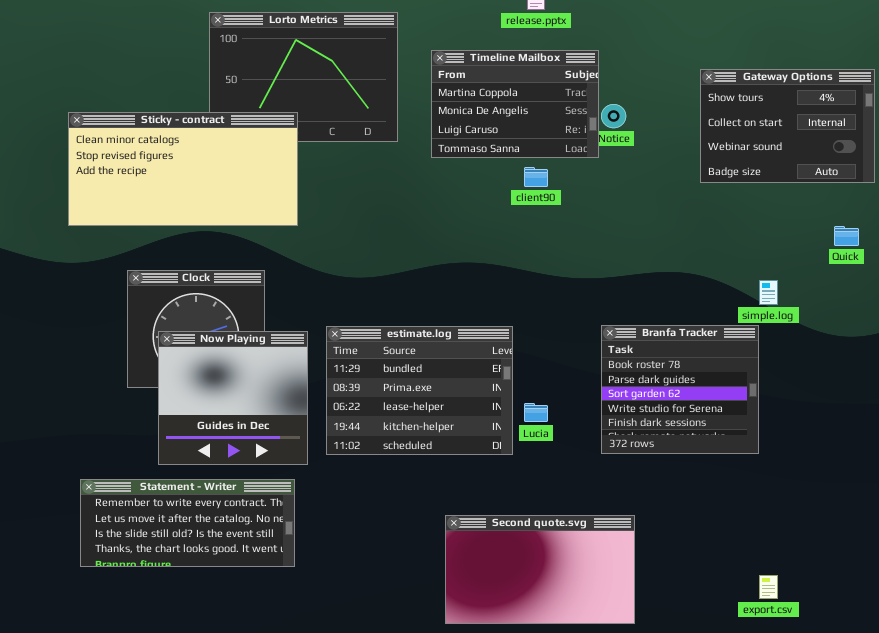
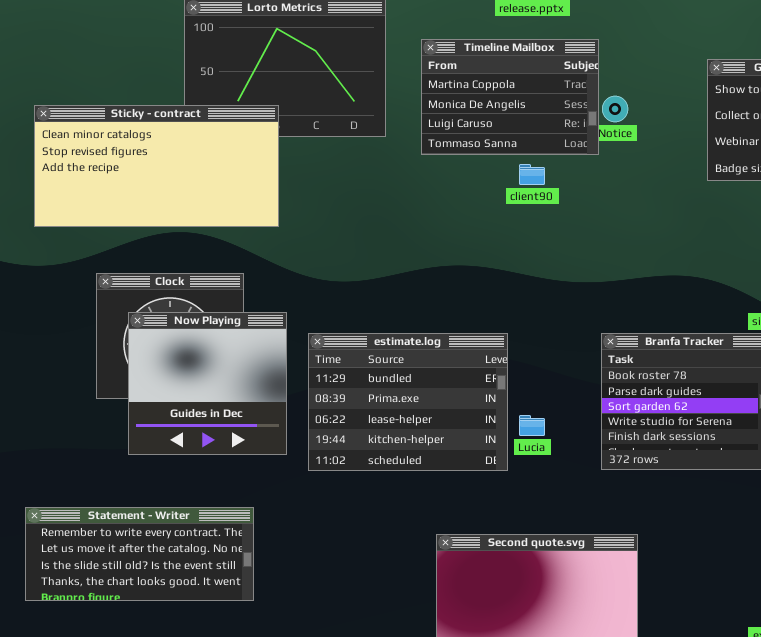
Now Playing: [158,331,308,465] -> [128,312,287,455], moved
Statement - Writer: [80,479,295,567] -> [25,507,254,601], moved

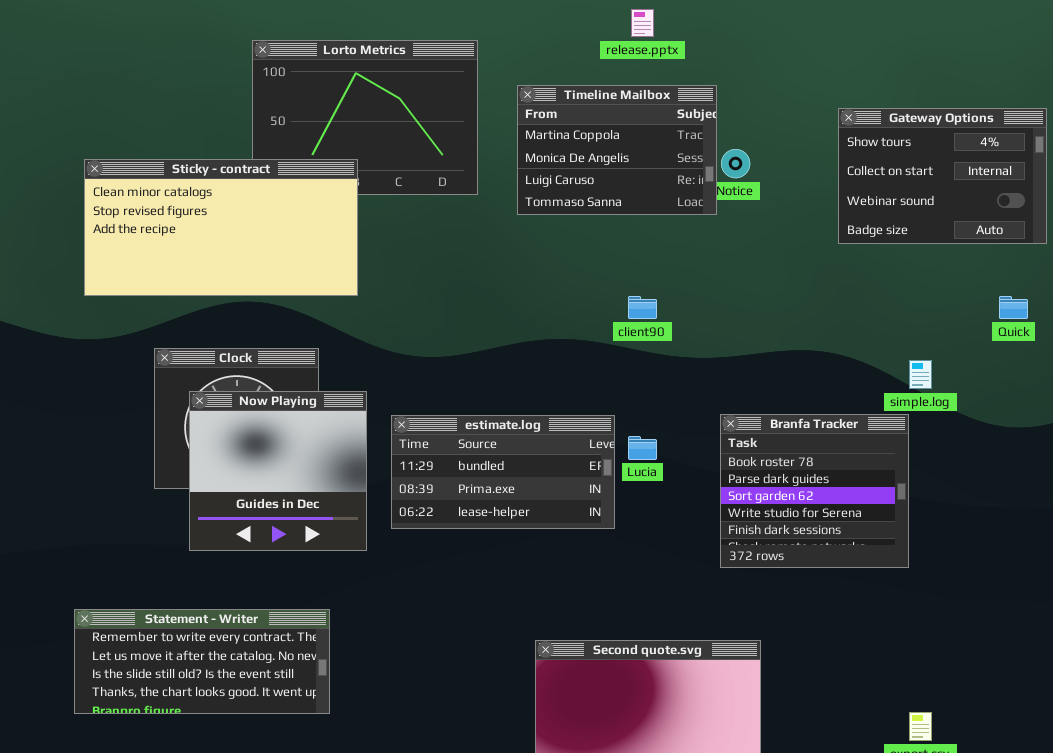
client90: [519,164,545,185] -> [628,296,657,319], moved
estimate.log: [308,333,508,471] -> [391,415,615,529], resized
Lucia: [519,415,545,436] -> [628,436,657,460], moved

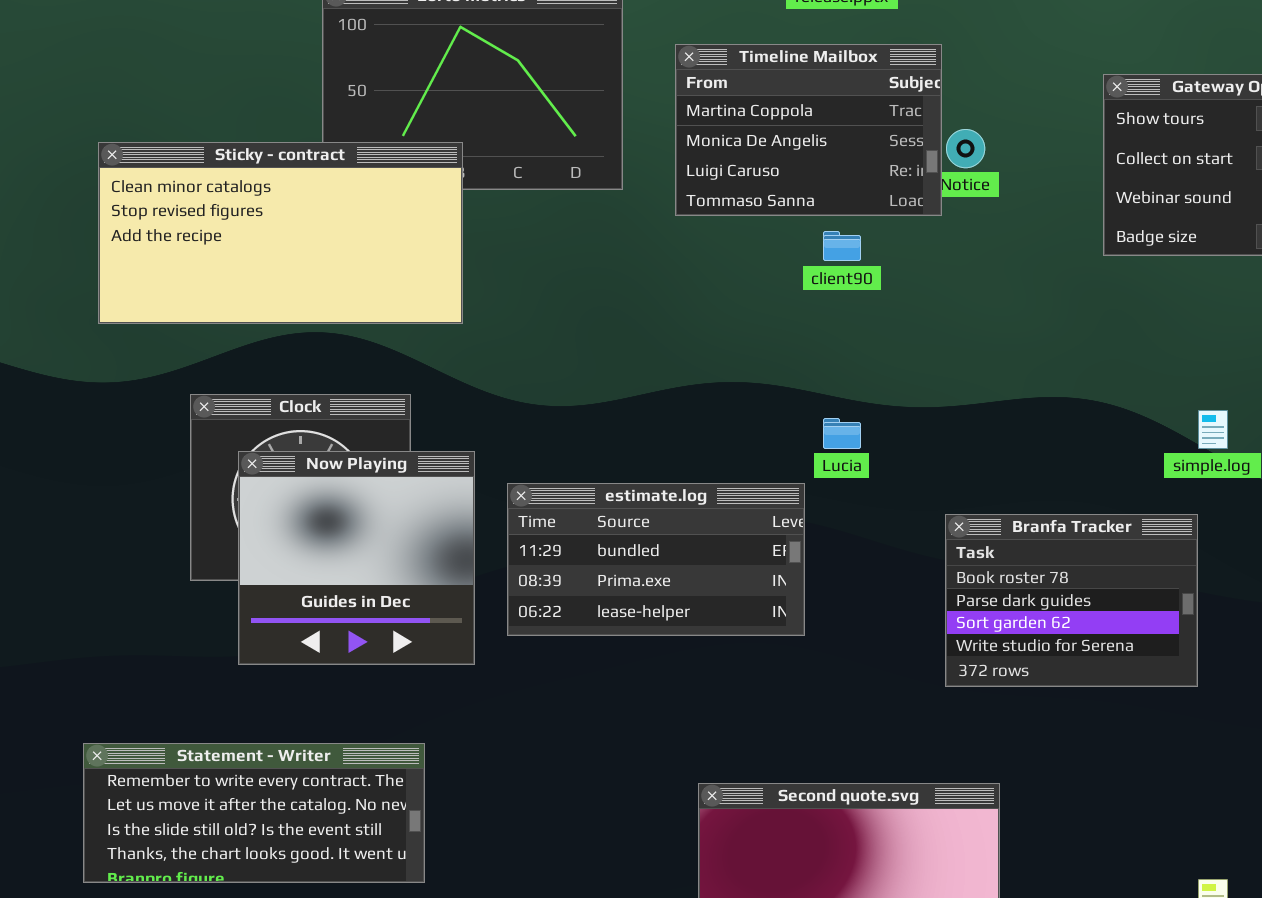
client90: [628,296,657,319] -> [823,231,861,261], moved
Branfa Tracker: [720,414,909,568] -> [945,514,1198,687], resized
Lucia: [628,436,657,460] -> [823,418,861,449], moved

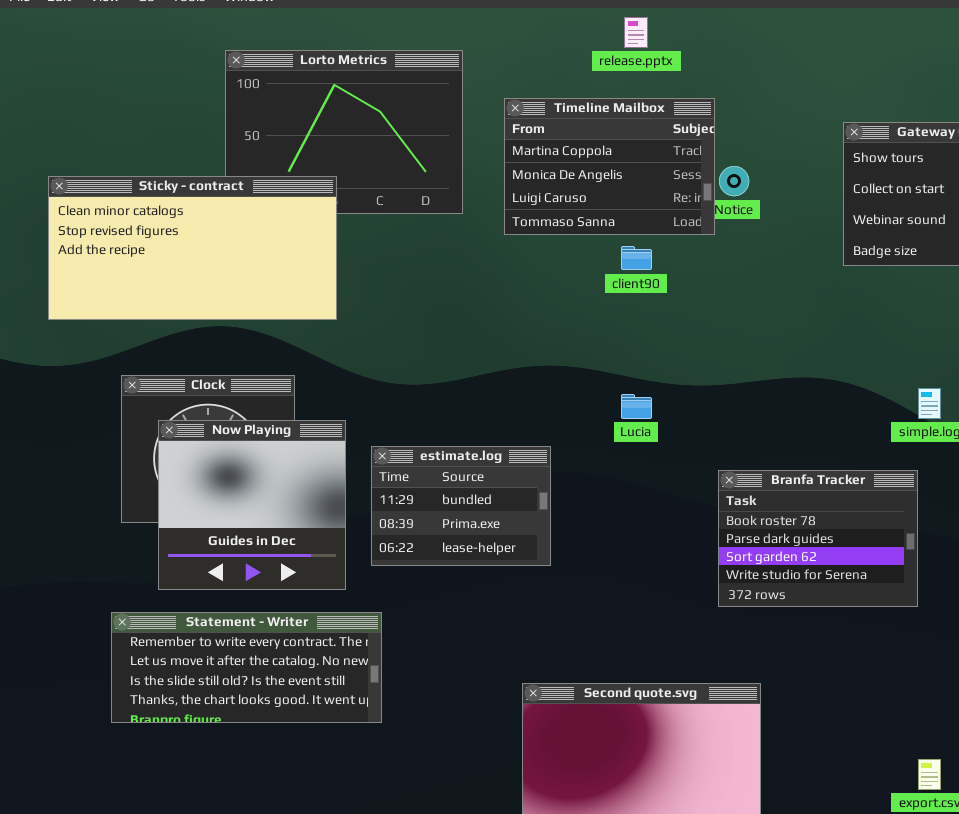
estimate.log: [507,483,805,636] -> [371,446,551,566], resized
Statement - Writer: [83,743,425,883] -> [111,612,382,723], moved

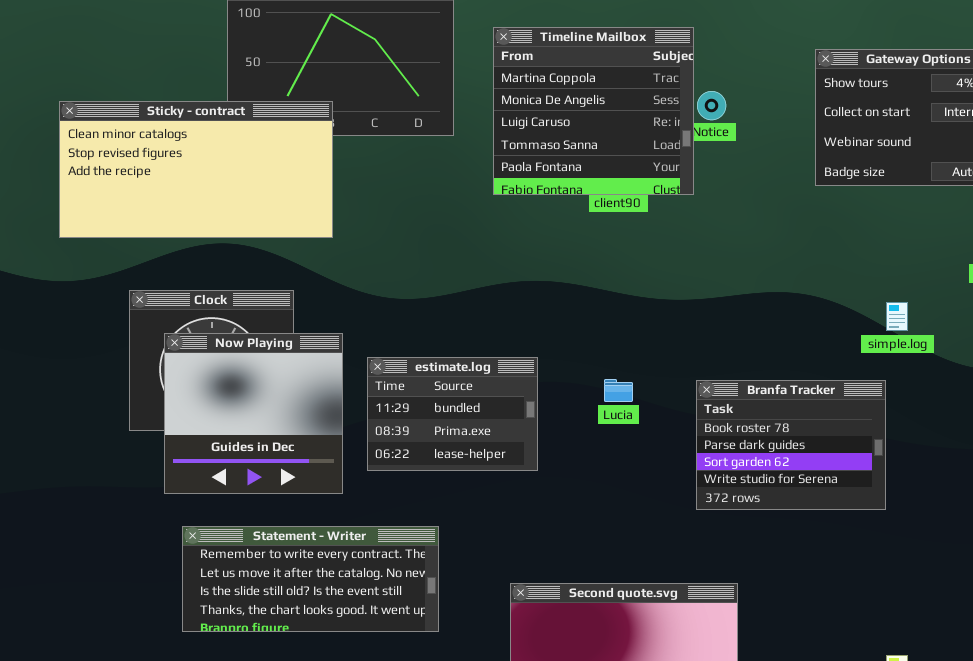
Timeline Mailbox: [504,98,715,235] -> [493,27,694,195], resized
Lucia: [621,394,652,419] -> [604,379,633,402], moved
Statement - Writer: [111,612,382,723] -> [182,526,439,632], moved

